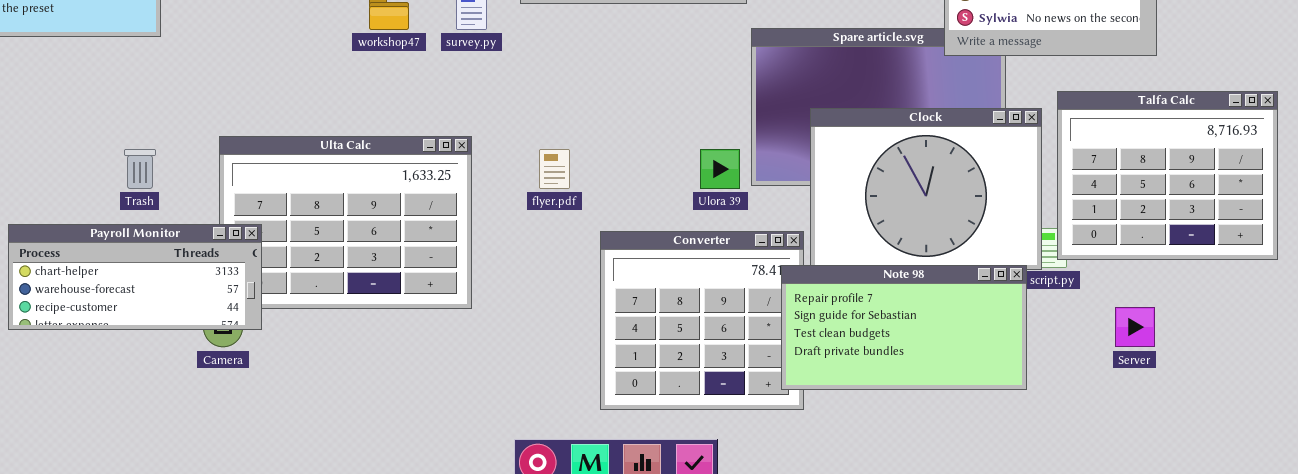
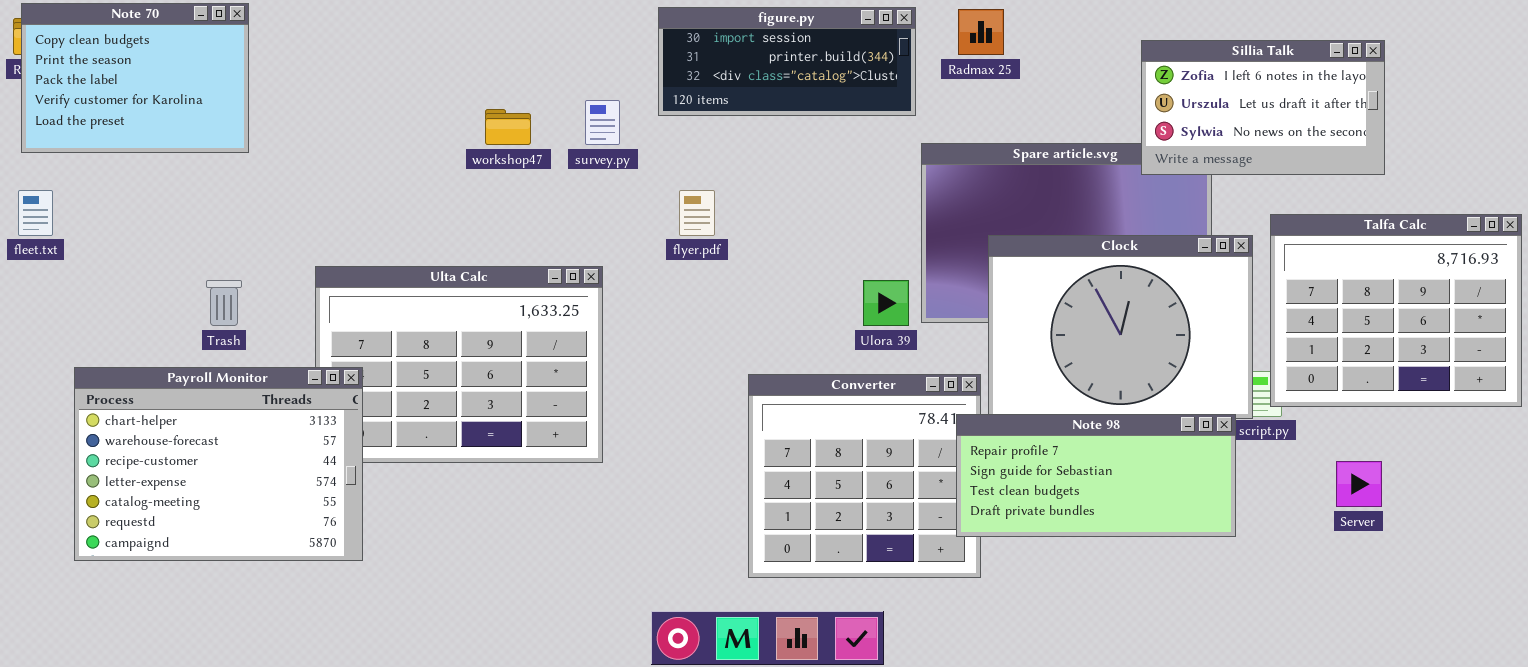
flyer.pdf: [539,149,570,189] -> [679,190,715,236], moved
Payroll Monitor: [8,224,262,330] -> [74,367,363,561], resized
Note 98: [781,265,1027,390] -> [956,414,1236,537], resized

